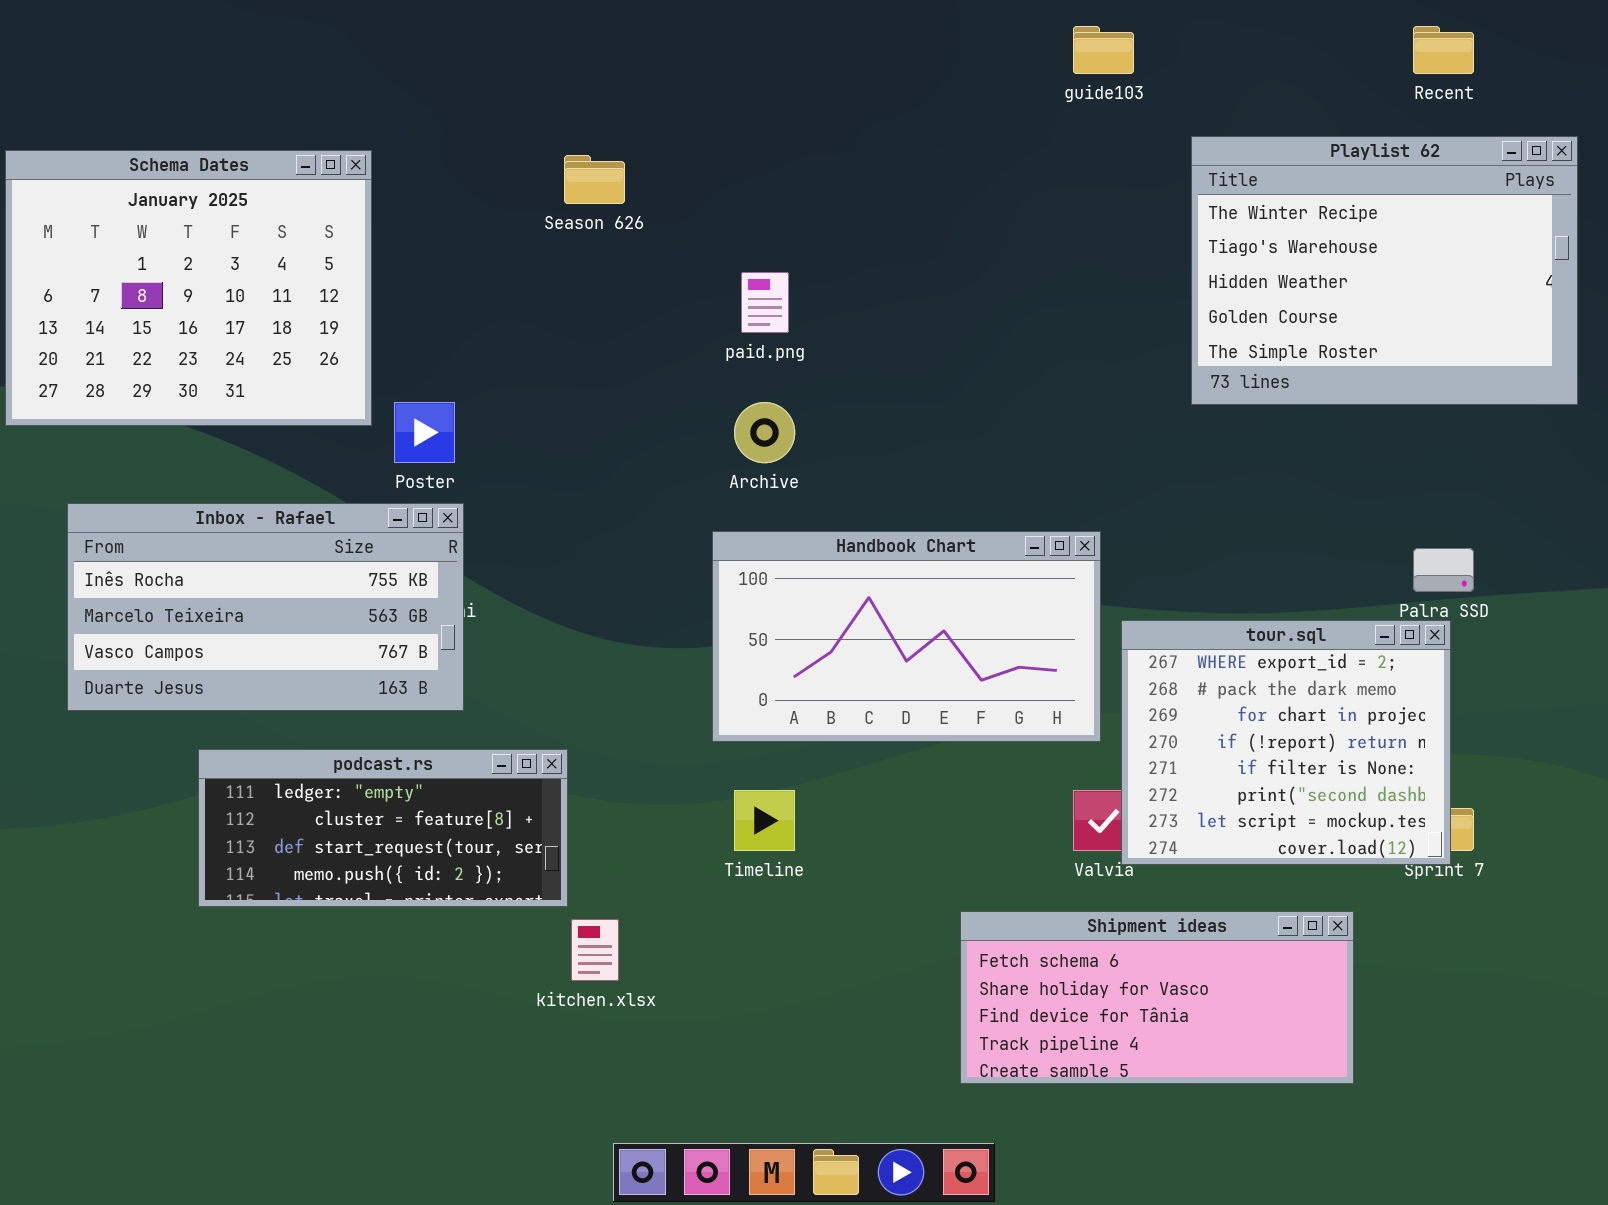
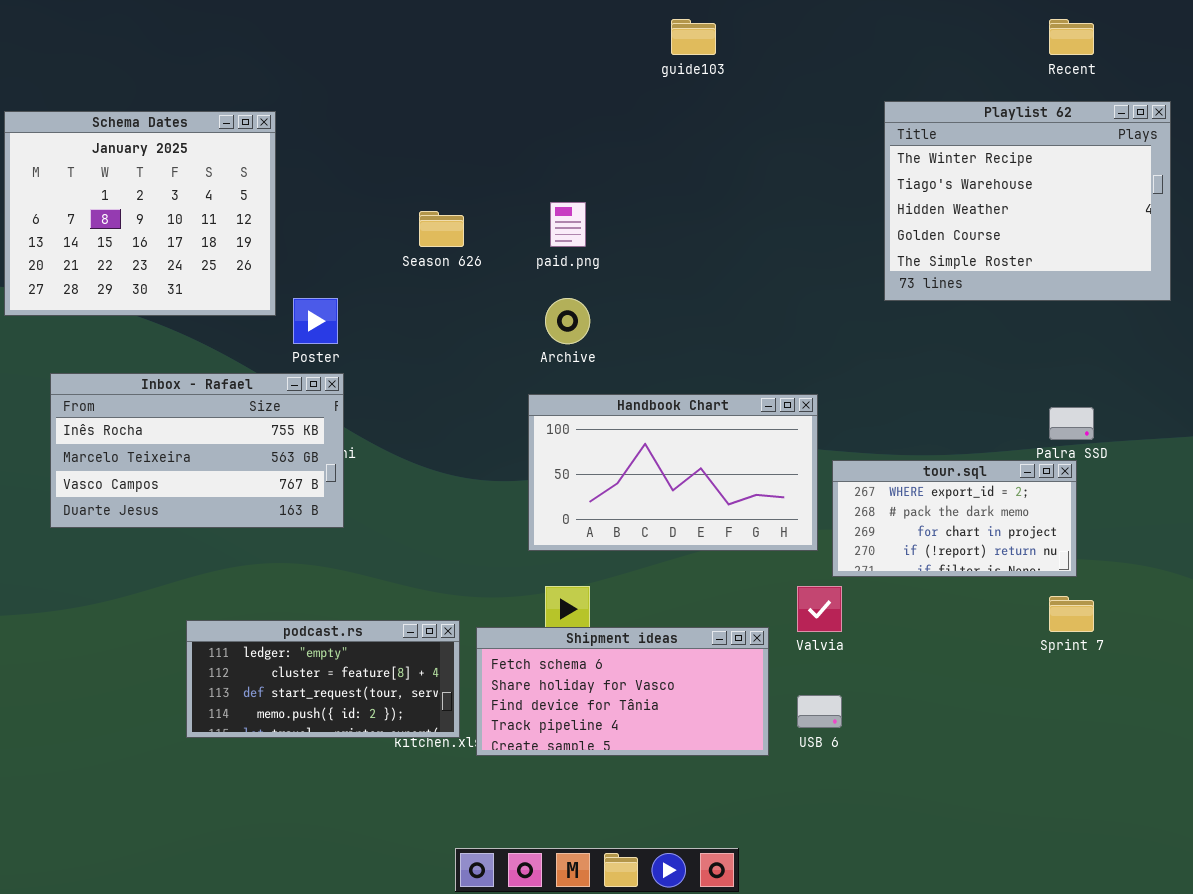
guide103: [1073,26,1134,74] -> [671,19,716,55], moved
Season 626: [564,155,625,204] -> [419,211,464,247], moved
tour.sql: [1121,620,1451,865] -> [832,460,1077,577], resized
podcast.rs: [198,749,568,907] -> [186,620,460,738], moved
Shipment ideas: [960,911,1354,1084] -> [476,627,769,756], moved

